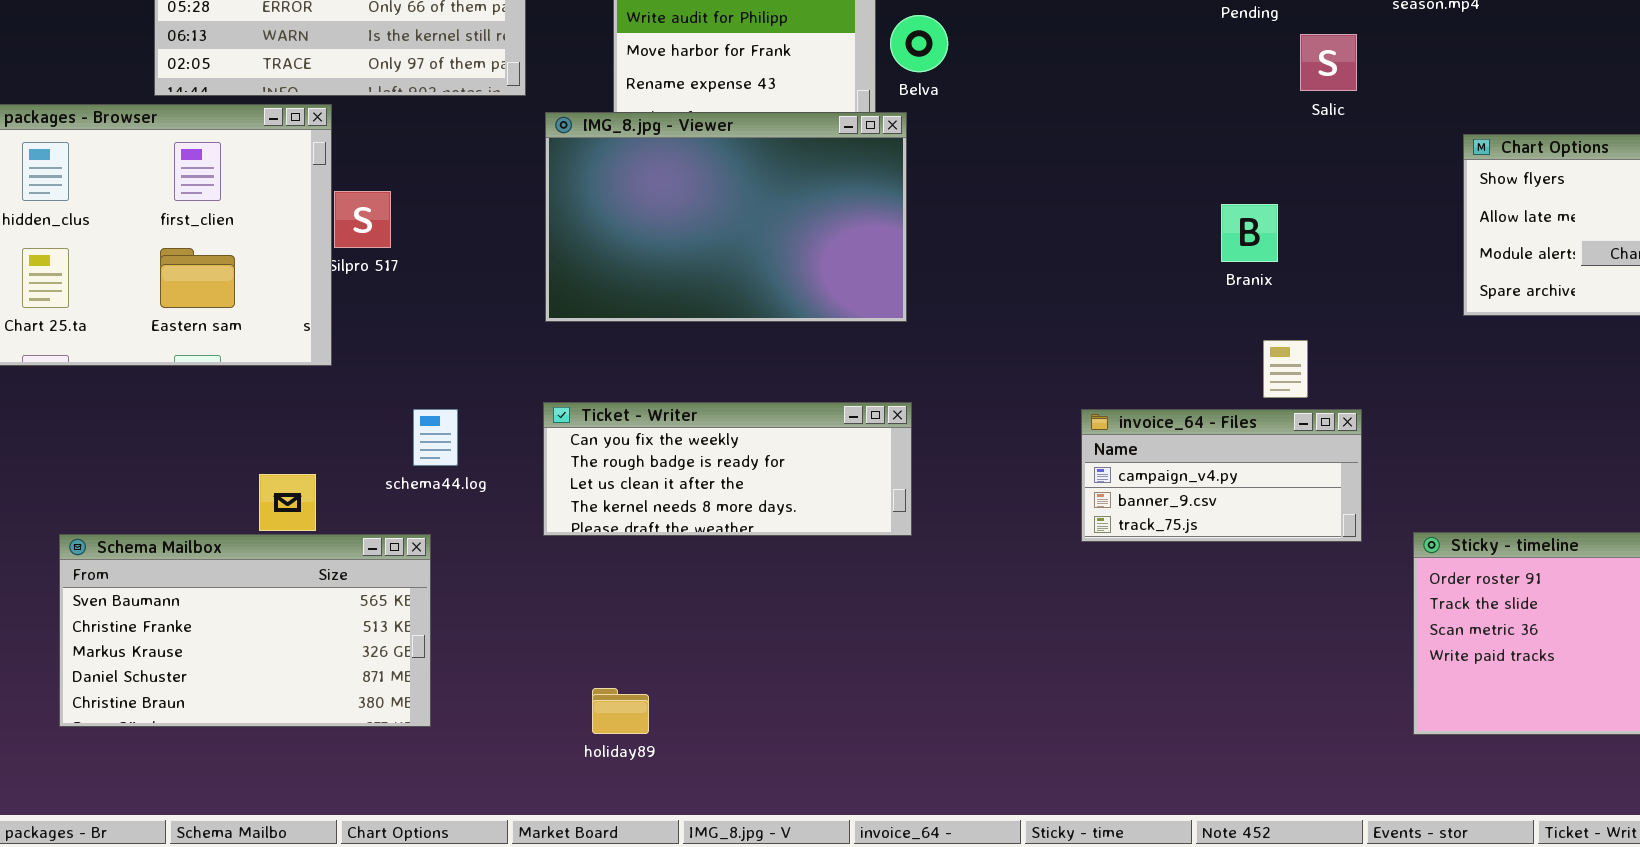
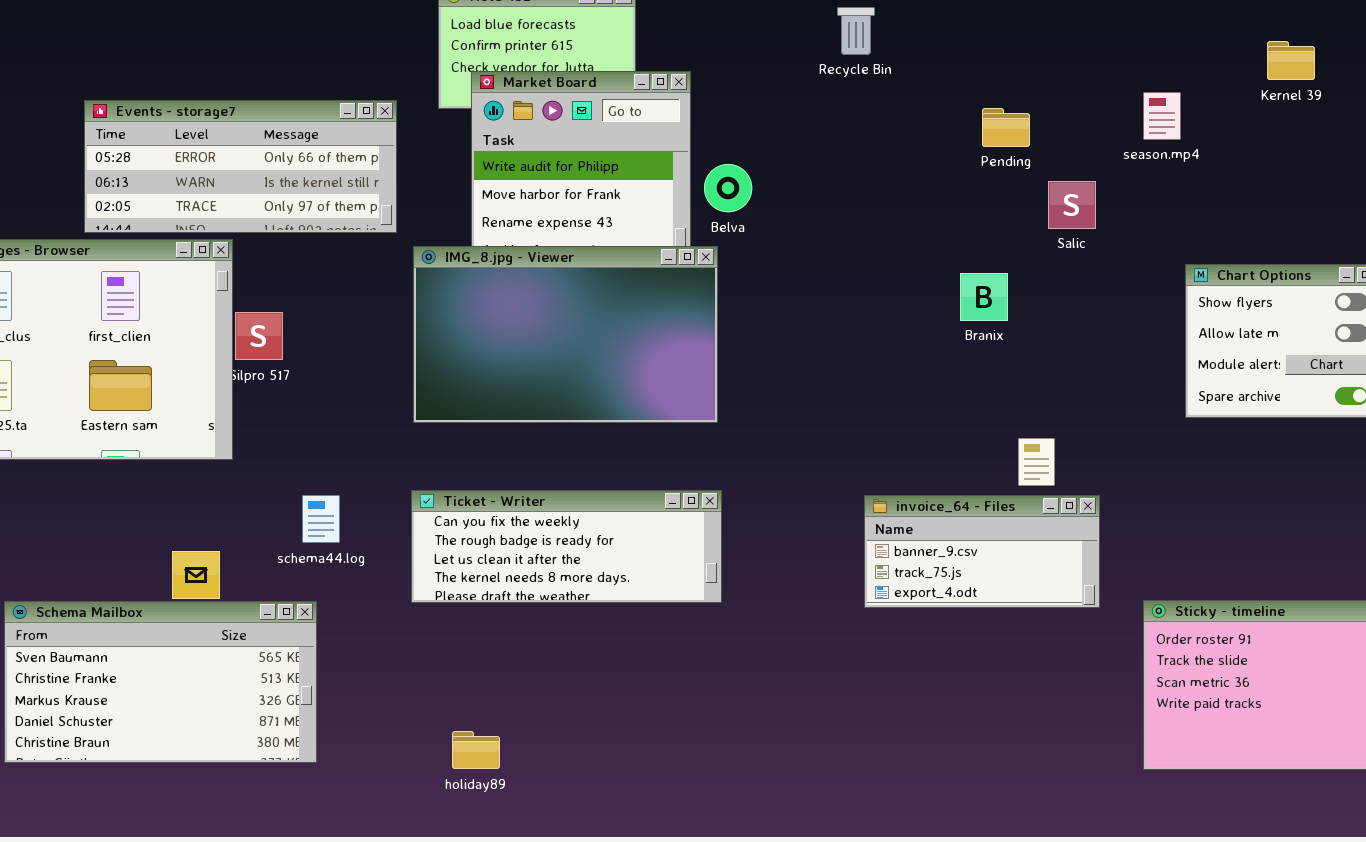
Branix: [1221,204,1278,262] -> [960,273,1008,321], moved
invoice_64 - Files: [1081,409,1362,542] -> [864,495,1100,608], scrolled down 1 row

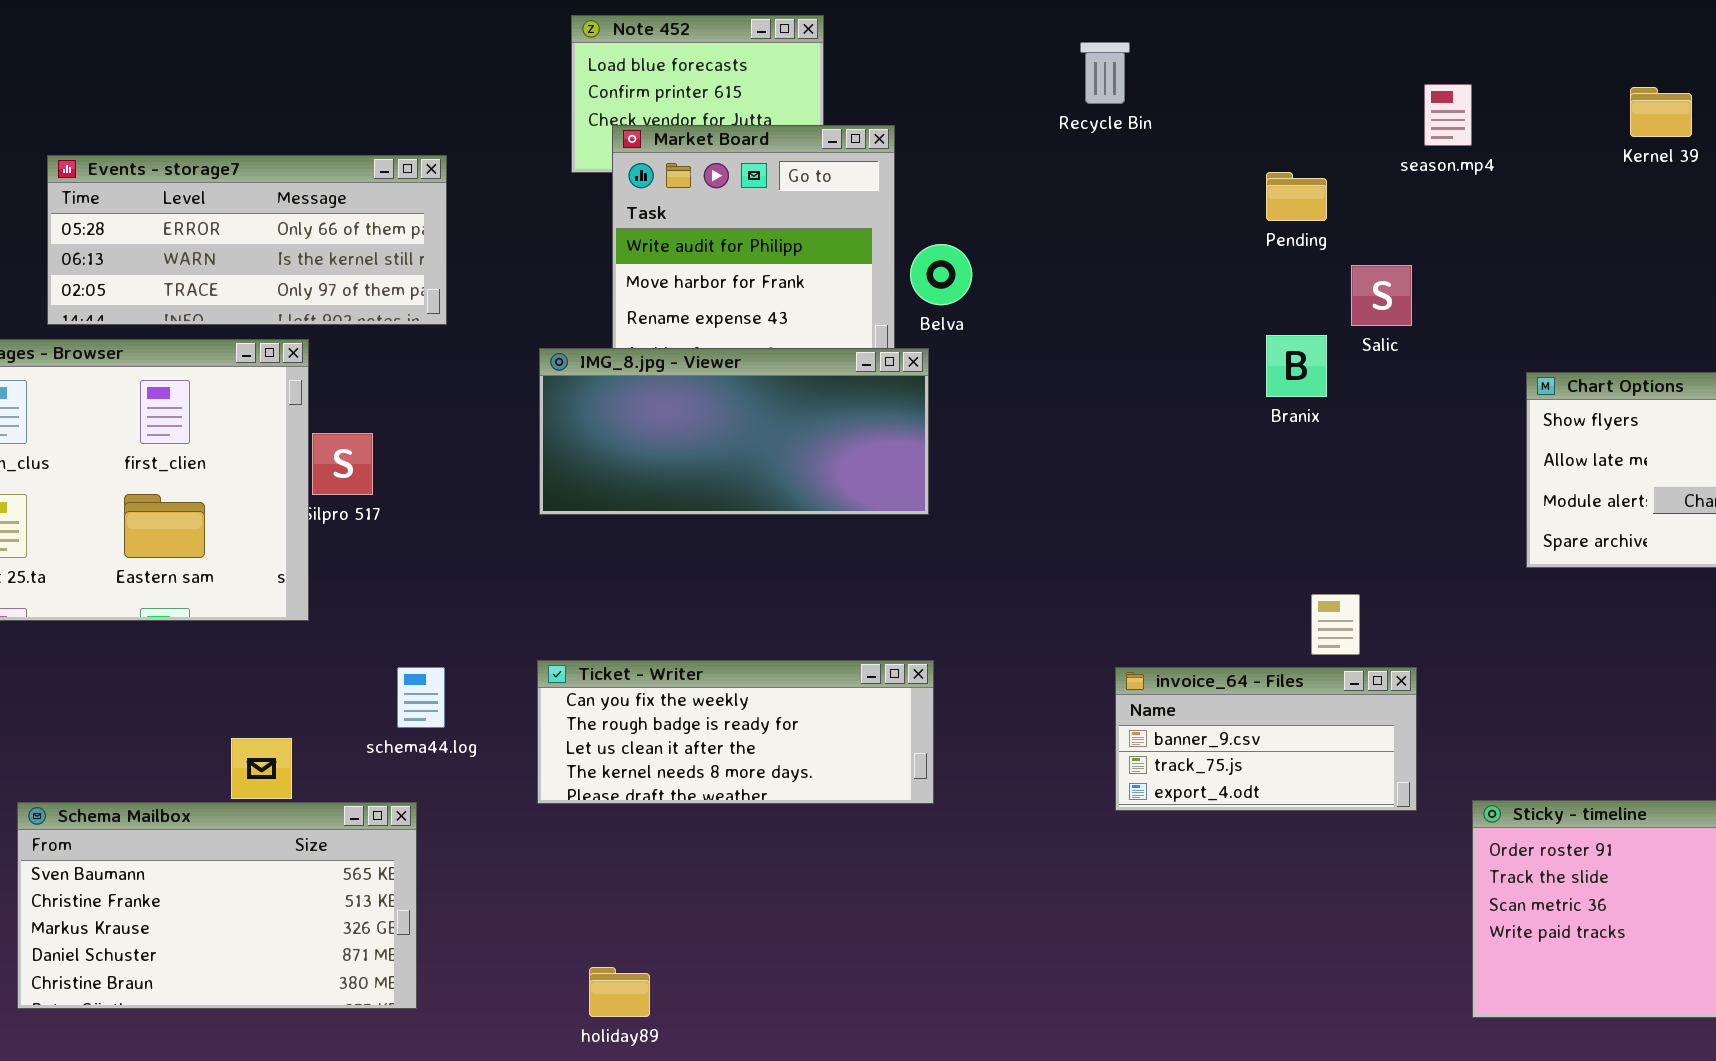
season.mp4: [1143,92,1181,140] -> [1424,84,1472,146], moved
Events - storage7: [84,100,397,233] -> [47,155,447,325], moved
IMG_8.jpg - Viewer: [413,246,718,423] -> [539,348,929,515], resized
Branix: [960,273,1008,321] -> [1266,335,1327,397], moved

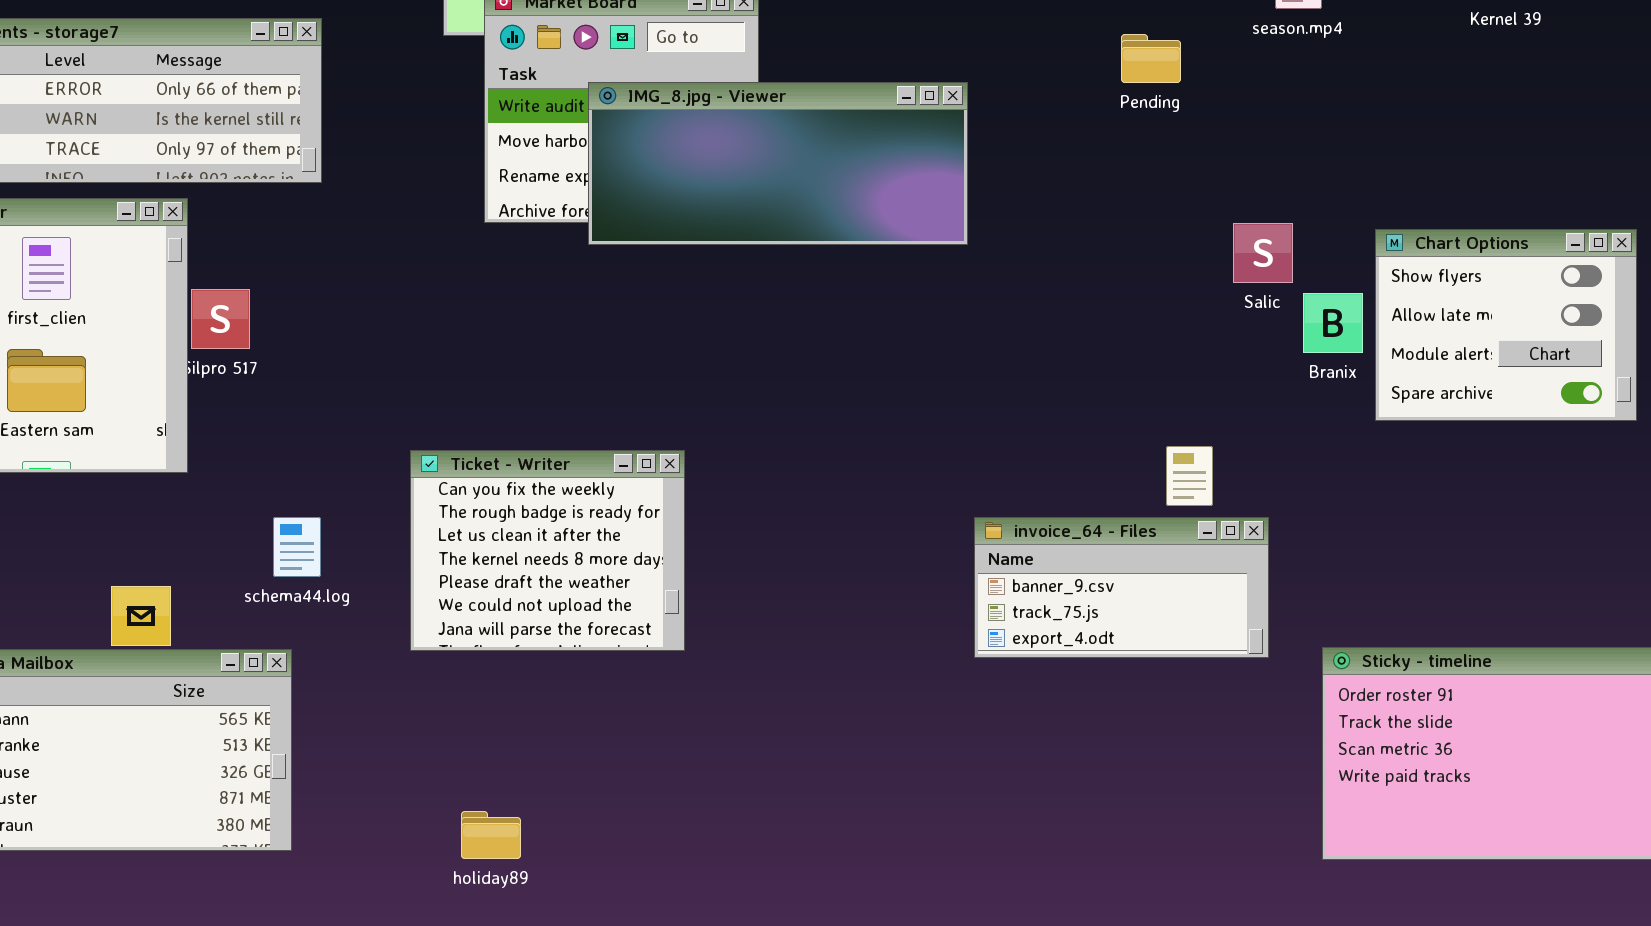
Salic: [1351,265,1412,326] -> [1233,223,1293,283], moved
Branix: [1266,335,1327,397] -> [1303,293,1363,353], moved
IMG_8.jpg - Viewer: [539,348,929,515] -> [588,82,968,245], moved
Ticket - Writer: [537,660,934,804] -> [410,450,685,651], resized

